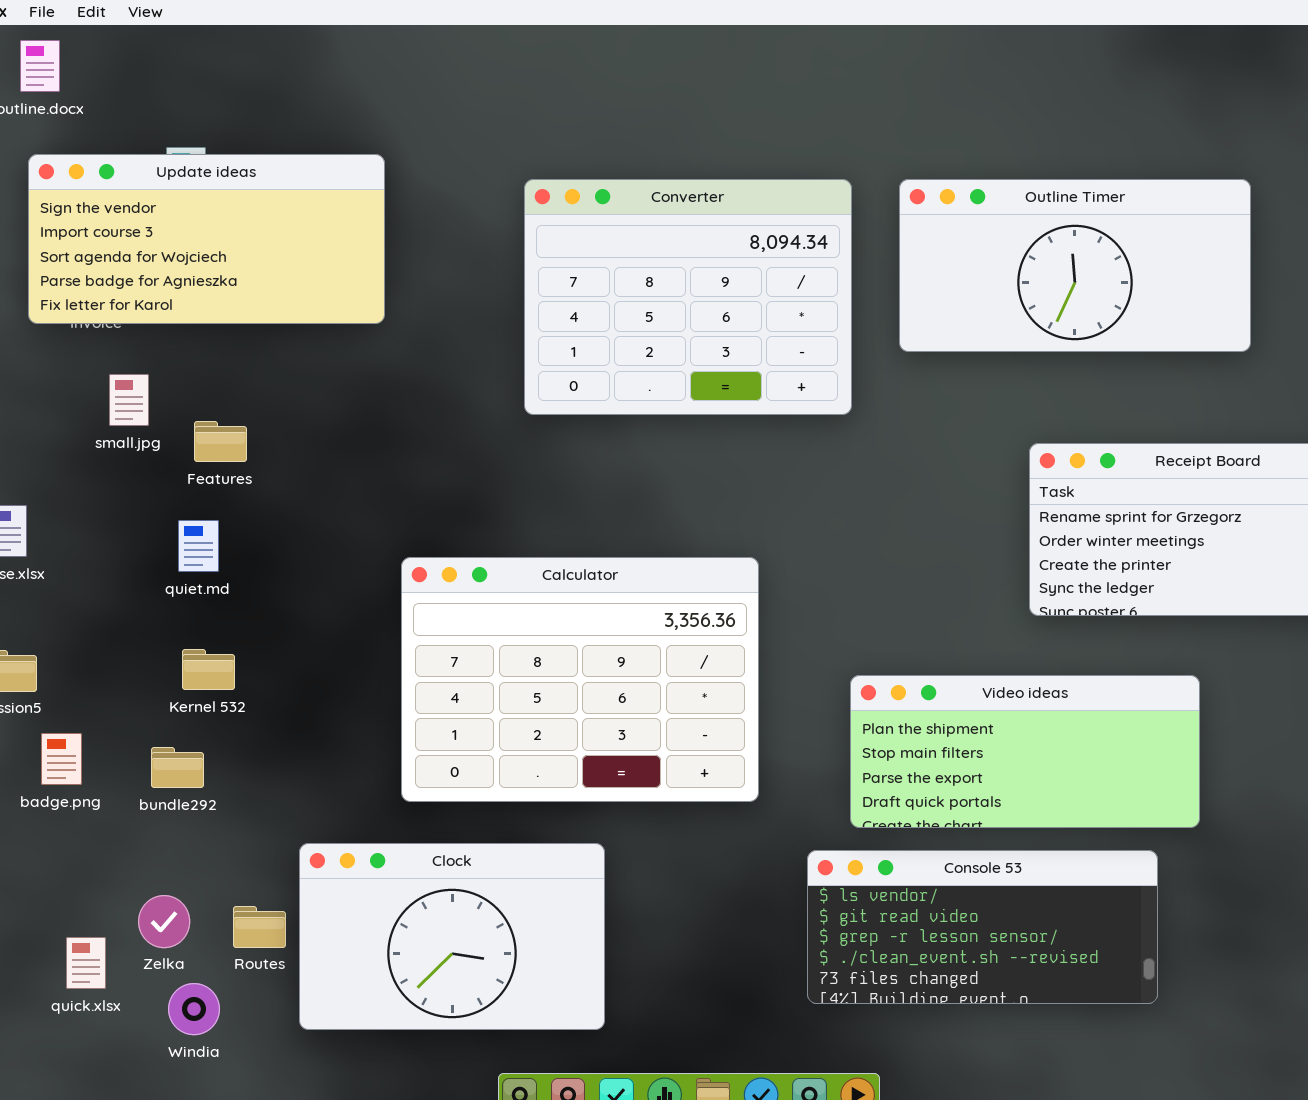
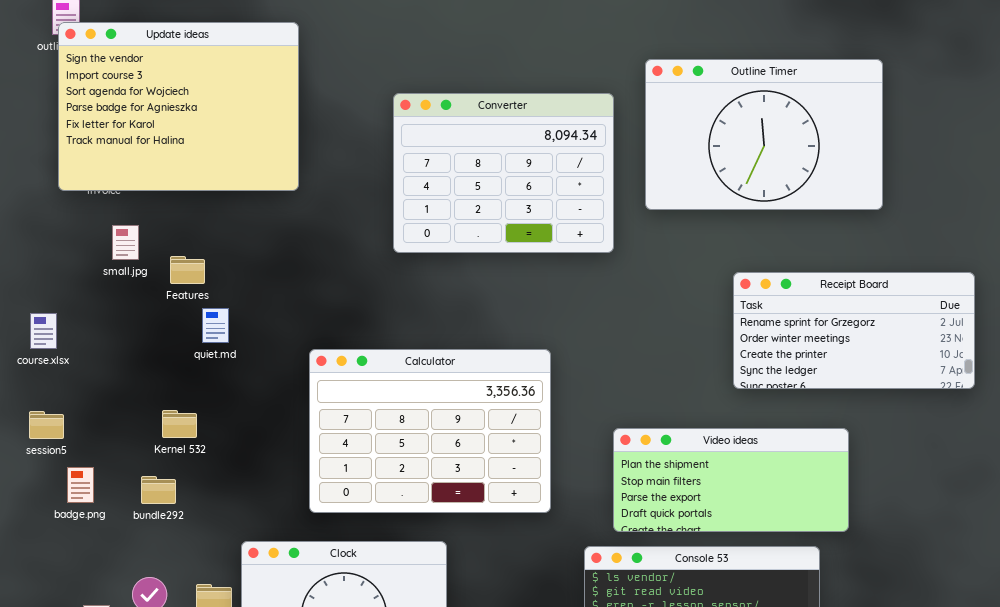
Update ideas: [28,154,385,324] -> [58,22,299,191], resized
Outline Timer: [899,179,1251,352] -> [645,59,883,210], resized
quiet.md: [178,520,219,572] -> [202,308,229,343], moved

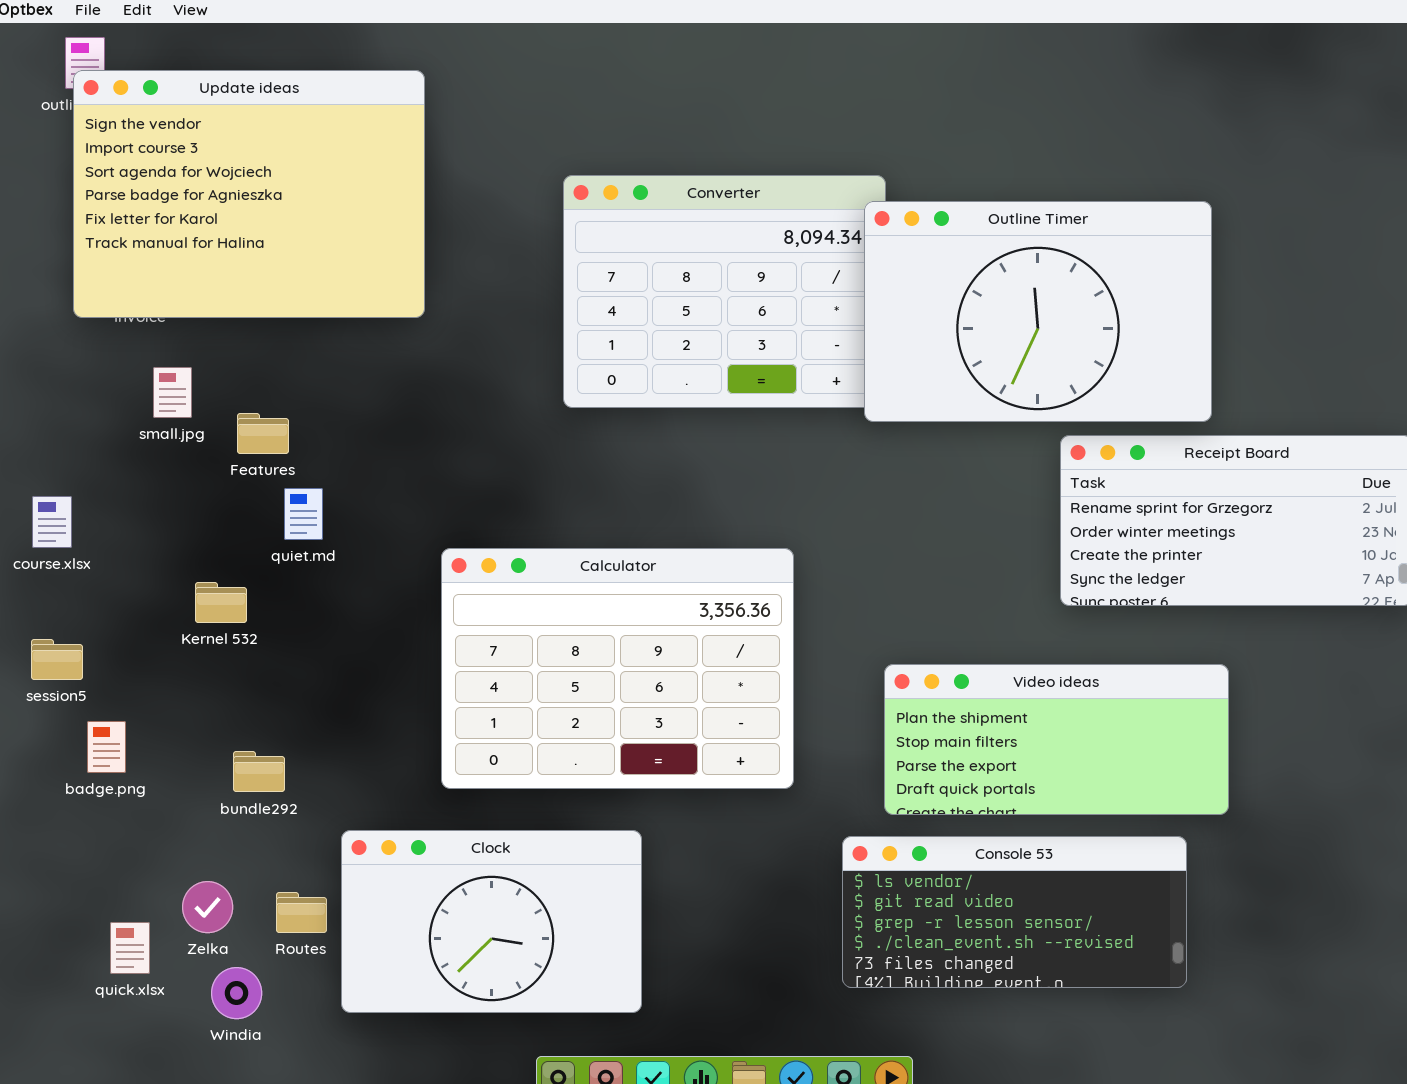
Outline Timer: [645,59,883,210] -> [864,201,1212,422], moved
Kernel 532: [162,410,197,438] -> [195,582,247,623], moved
bundle292: [141,476,176,504] -> [233,751,285,792], moved

